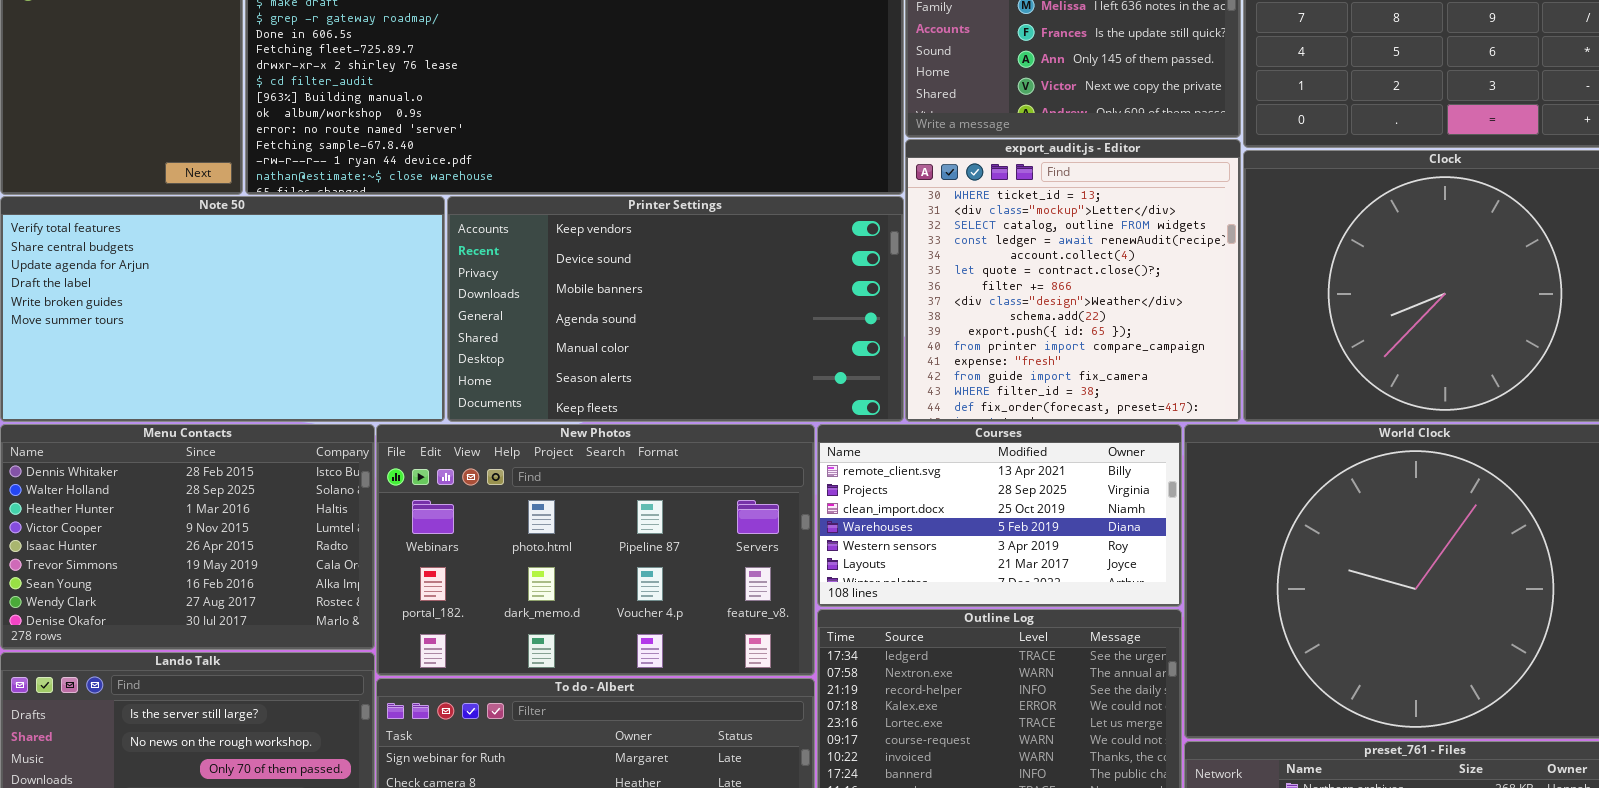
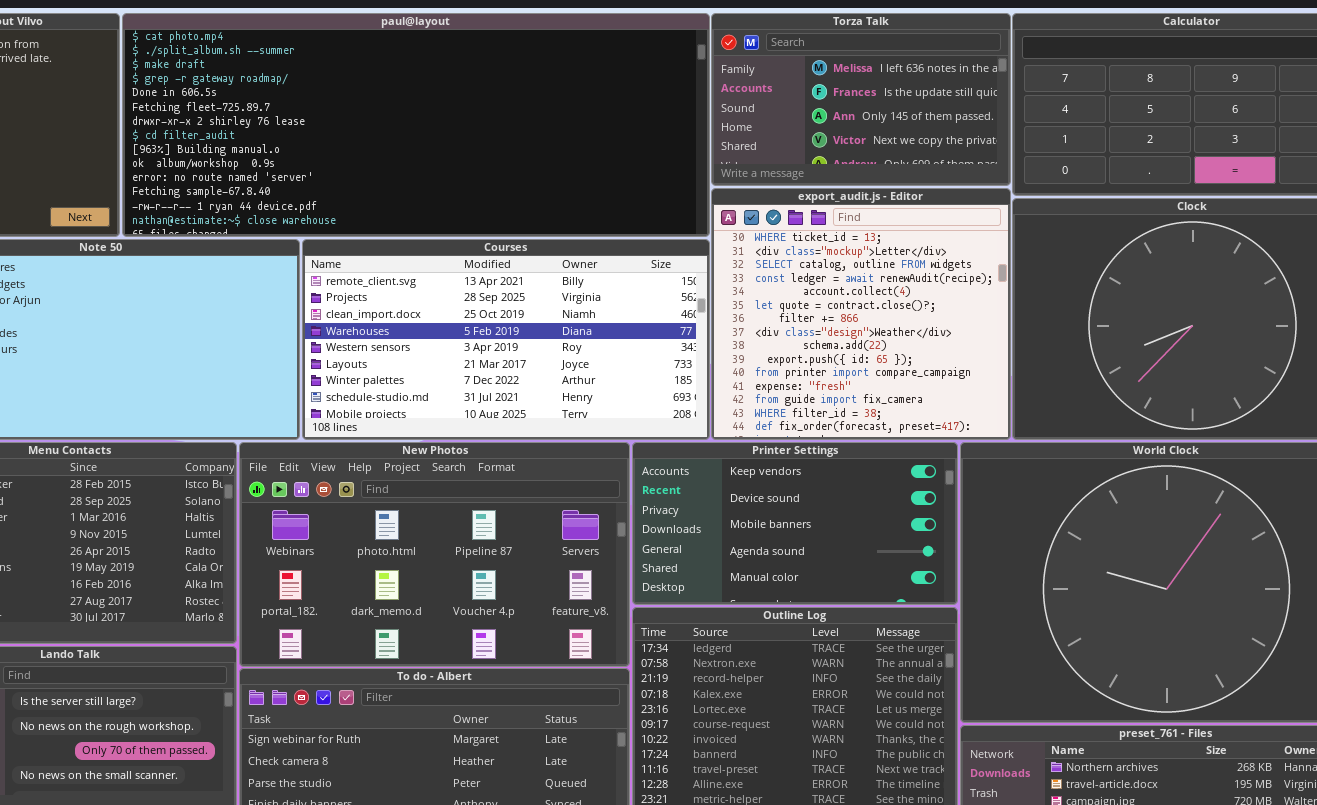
Printer Settings: [447,196,904,422] -> [632,442,958,605], moved, resized
Courses: [817,424,1182,607] -> [302,239,710,440], moved, resized

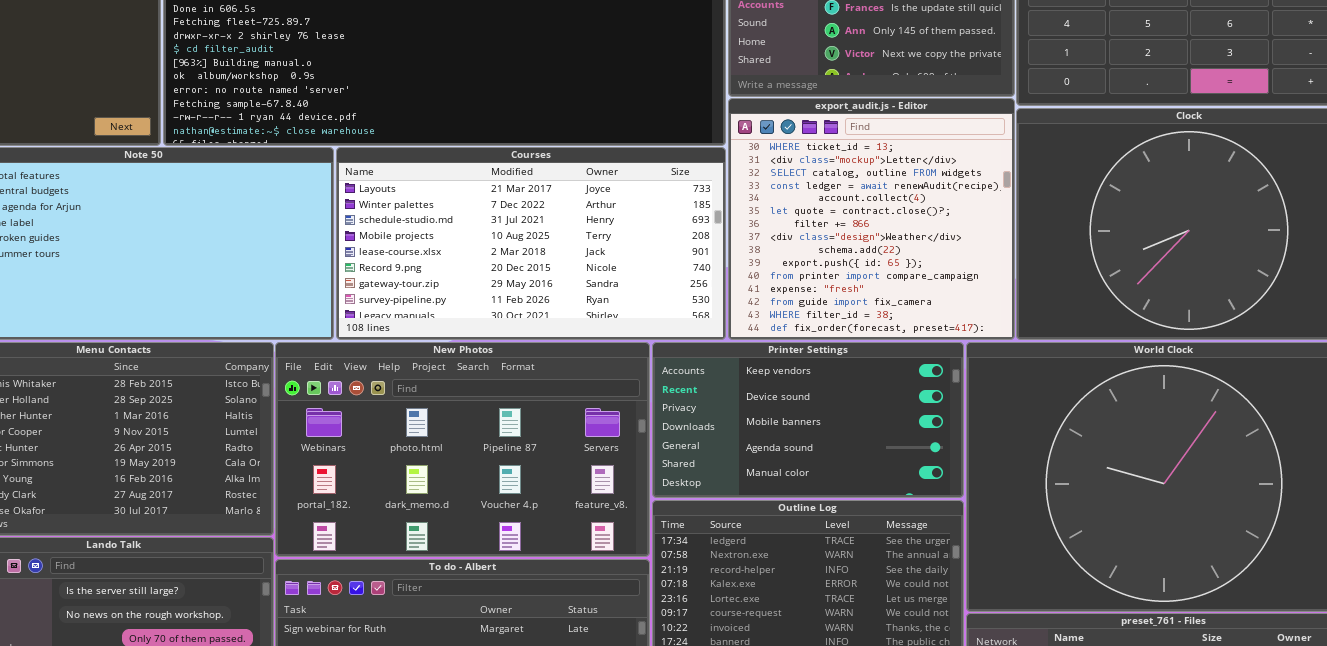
Courses: [302,239,710,440] -> [336,147,726,340], scrolled down 5 rows

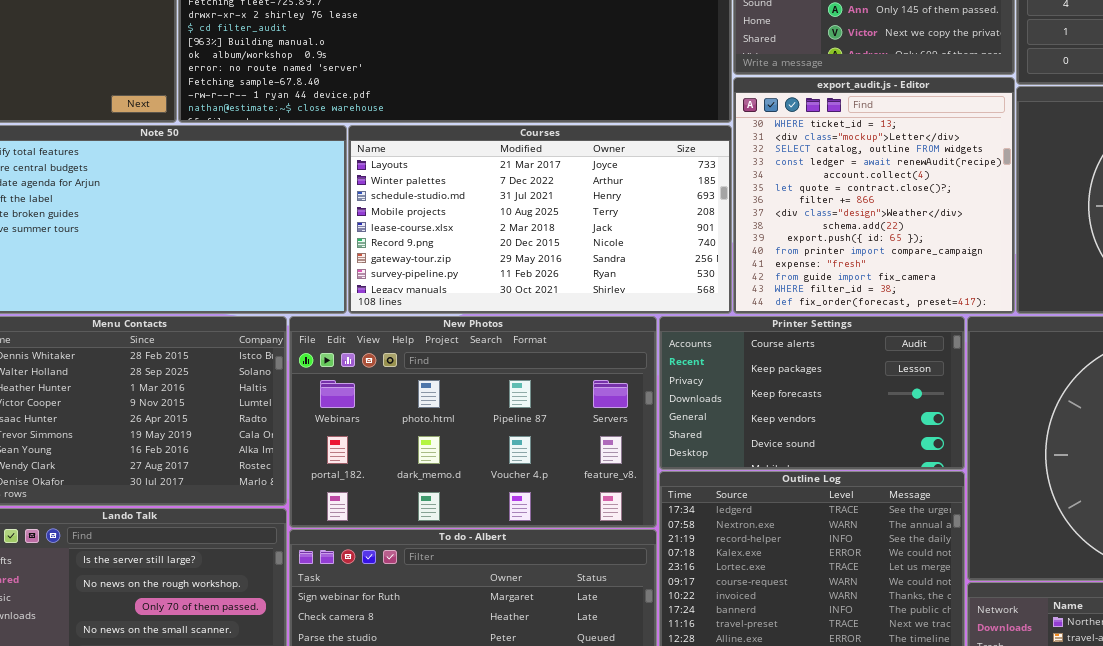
Printer Settings: [652,342,964,498] -> [659,316,965,470], scrolled up 3 rows

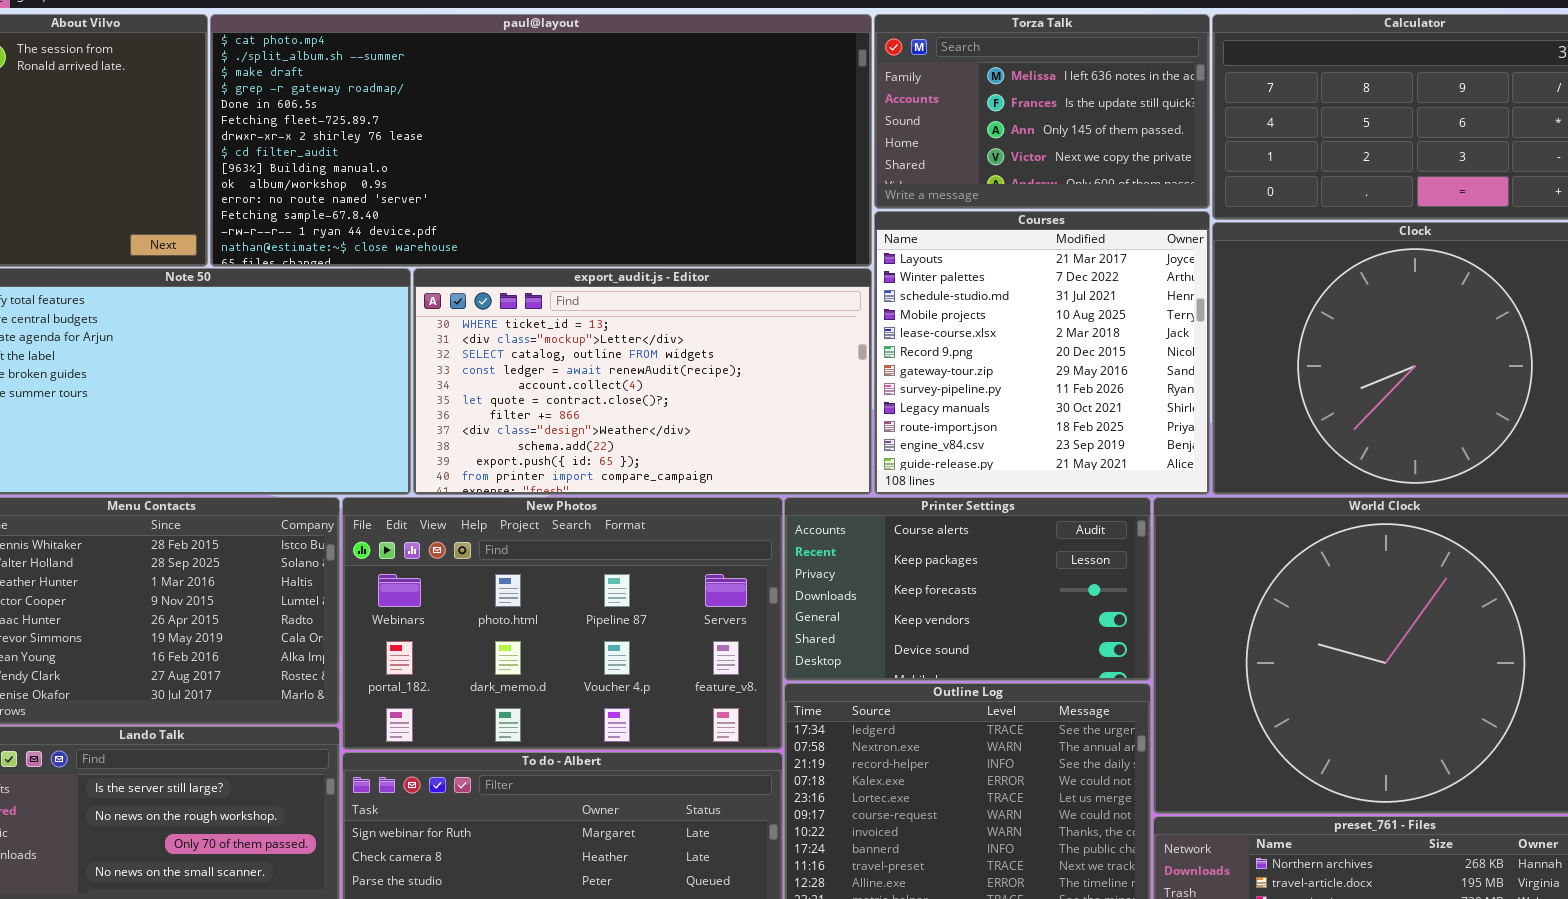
export_audit.js - Editor: [733,77,1015,314] -> [413,268,872,495], moved, resized
Courses: [348,125,732,314] -> [874,211,1210,495], moved, resized

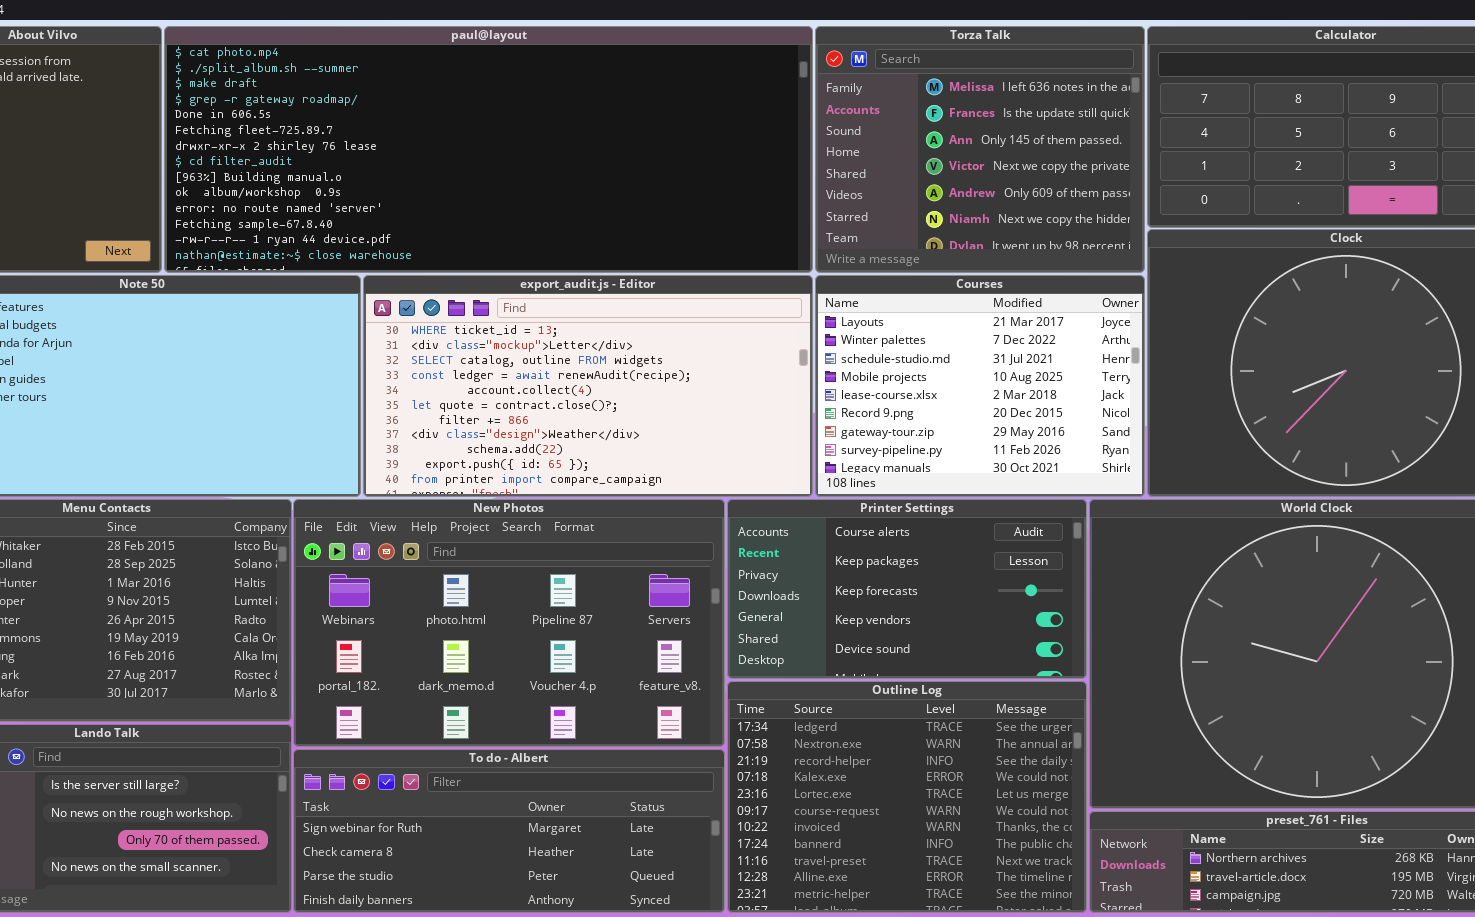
Torza Talk: [874,14,1210,209] -> [815,26,1145,273], resized
Courses: [874,211,1210,495] -> [815,275,1145,497], resized

